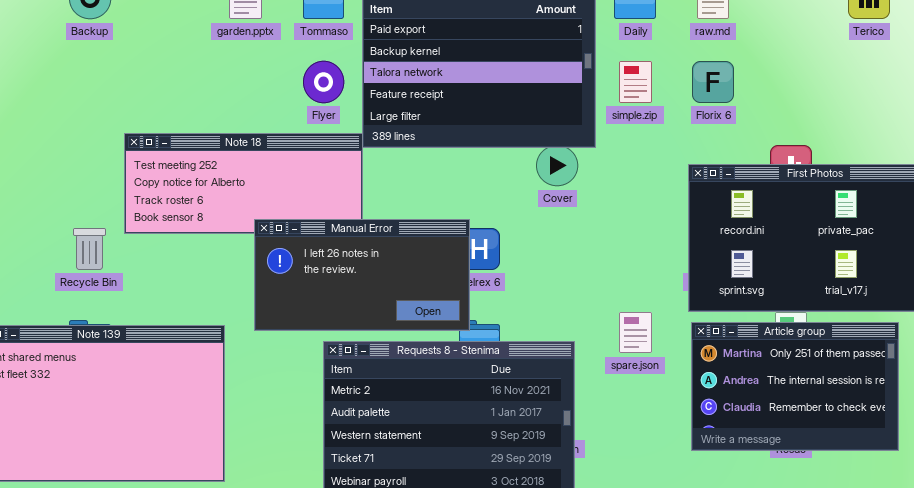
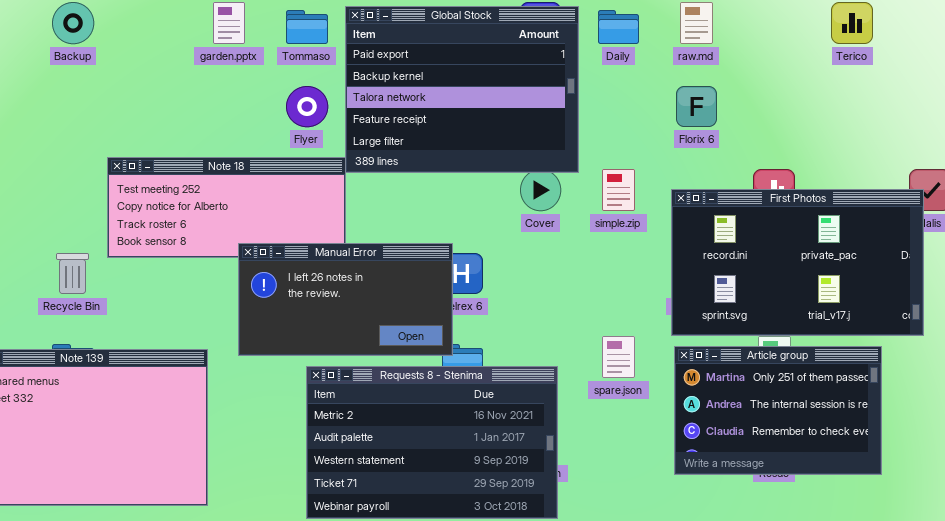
simple.zip: [619,61,652,103] -> [602,169,635,211], moved

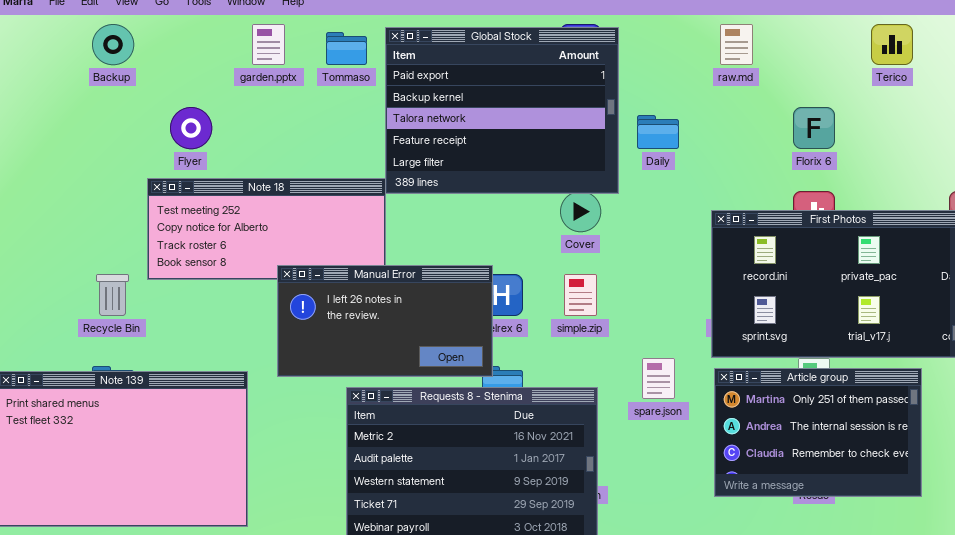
Daily: [598,10,639,44] -> [637,115,679,149], moved
Flyer: [286,86,328,127] -> [170,107,212,149], moved
Florix 6: [676,86,717,127] -> [793,107,835,149], moved
simple.zip: [602,169,635,211] -> [564,274,597,316], moved

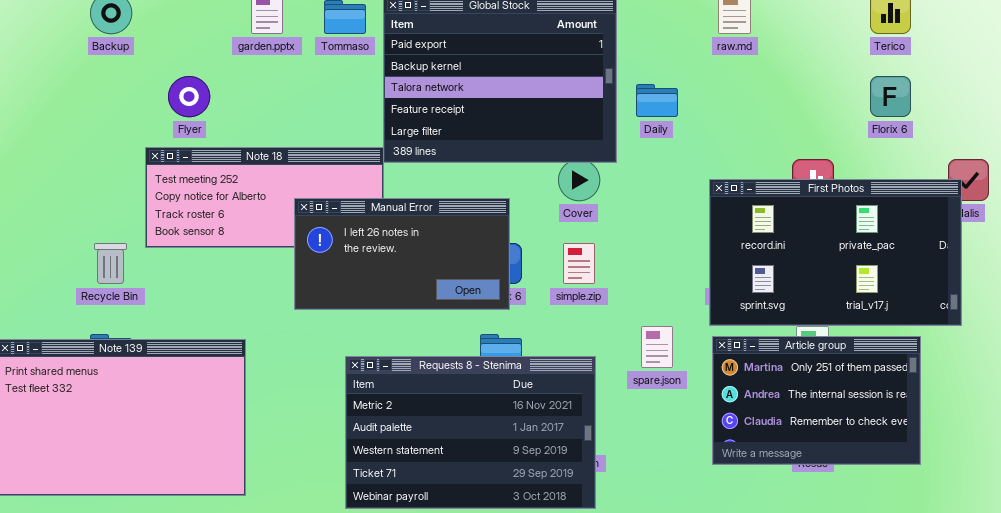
Florix 6: [793,107,835,149] -> [870,76,911,117], moved
Manual Error: [277,265,493,377] -> [294,198,510,310], moved

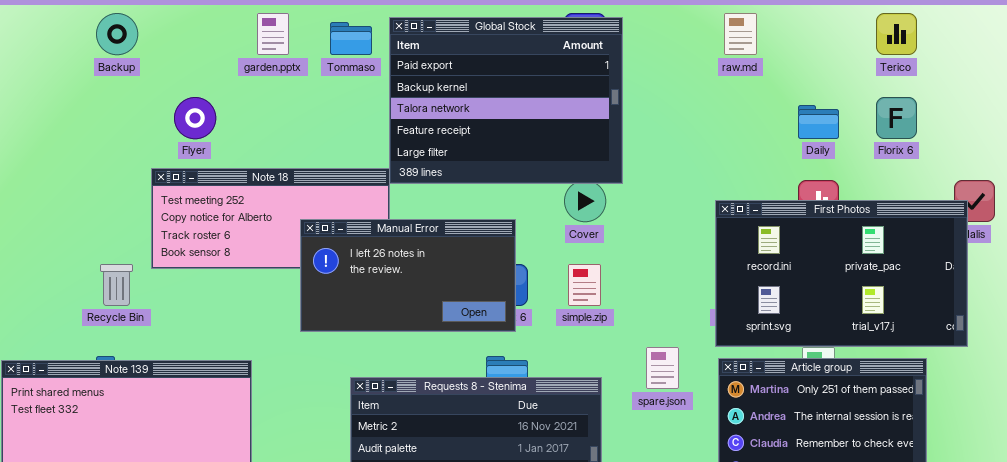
Daily: [636,84,678,117] -> [798,105,839,139], moved

